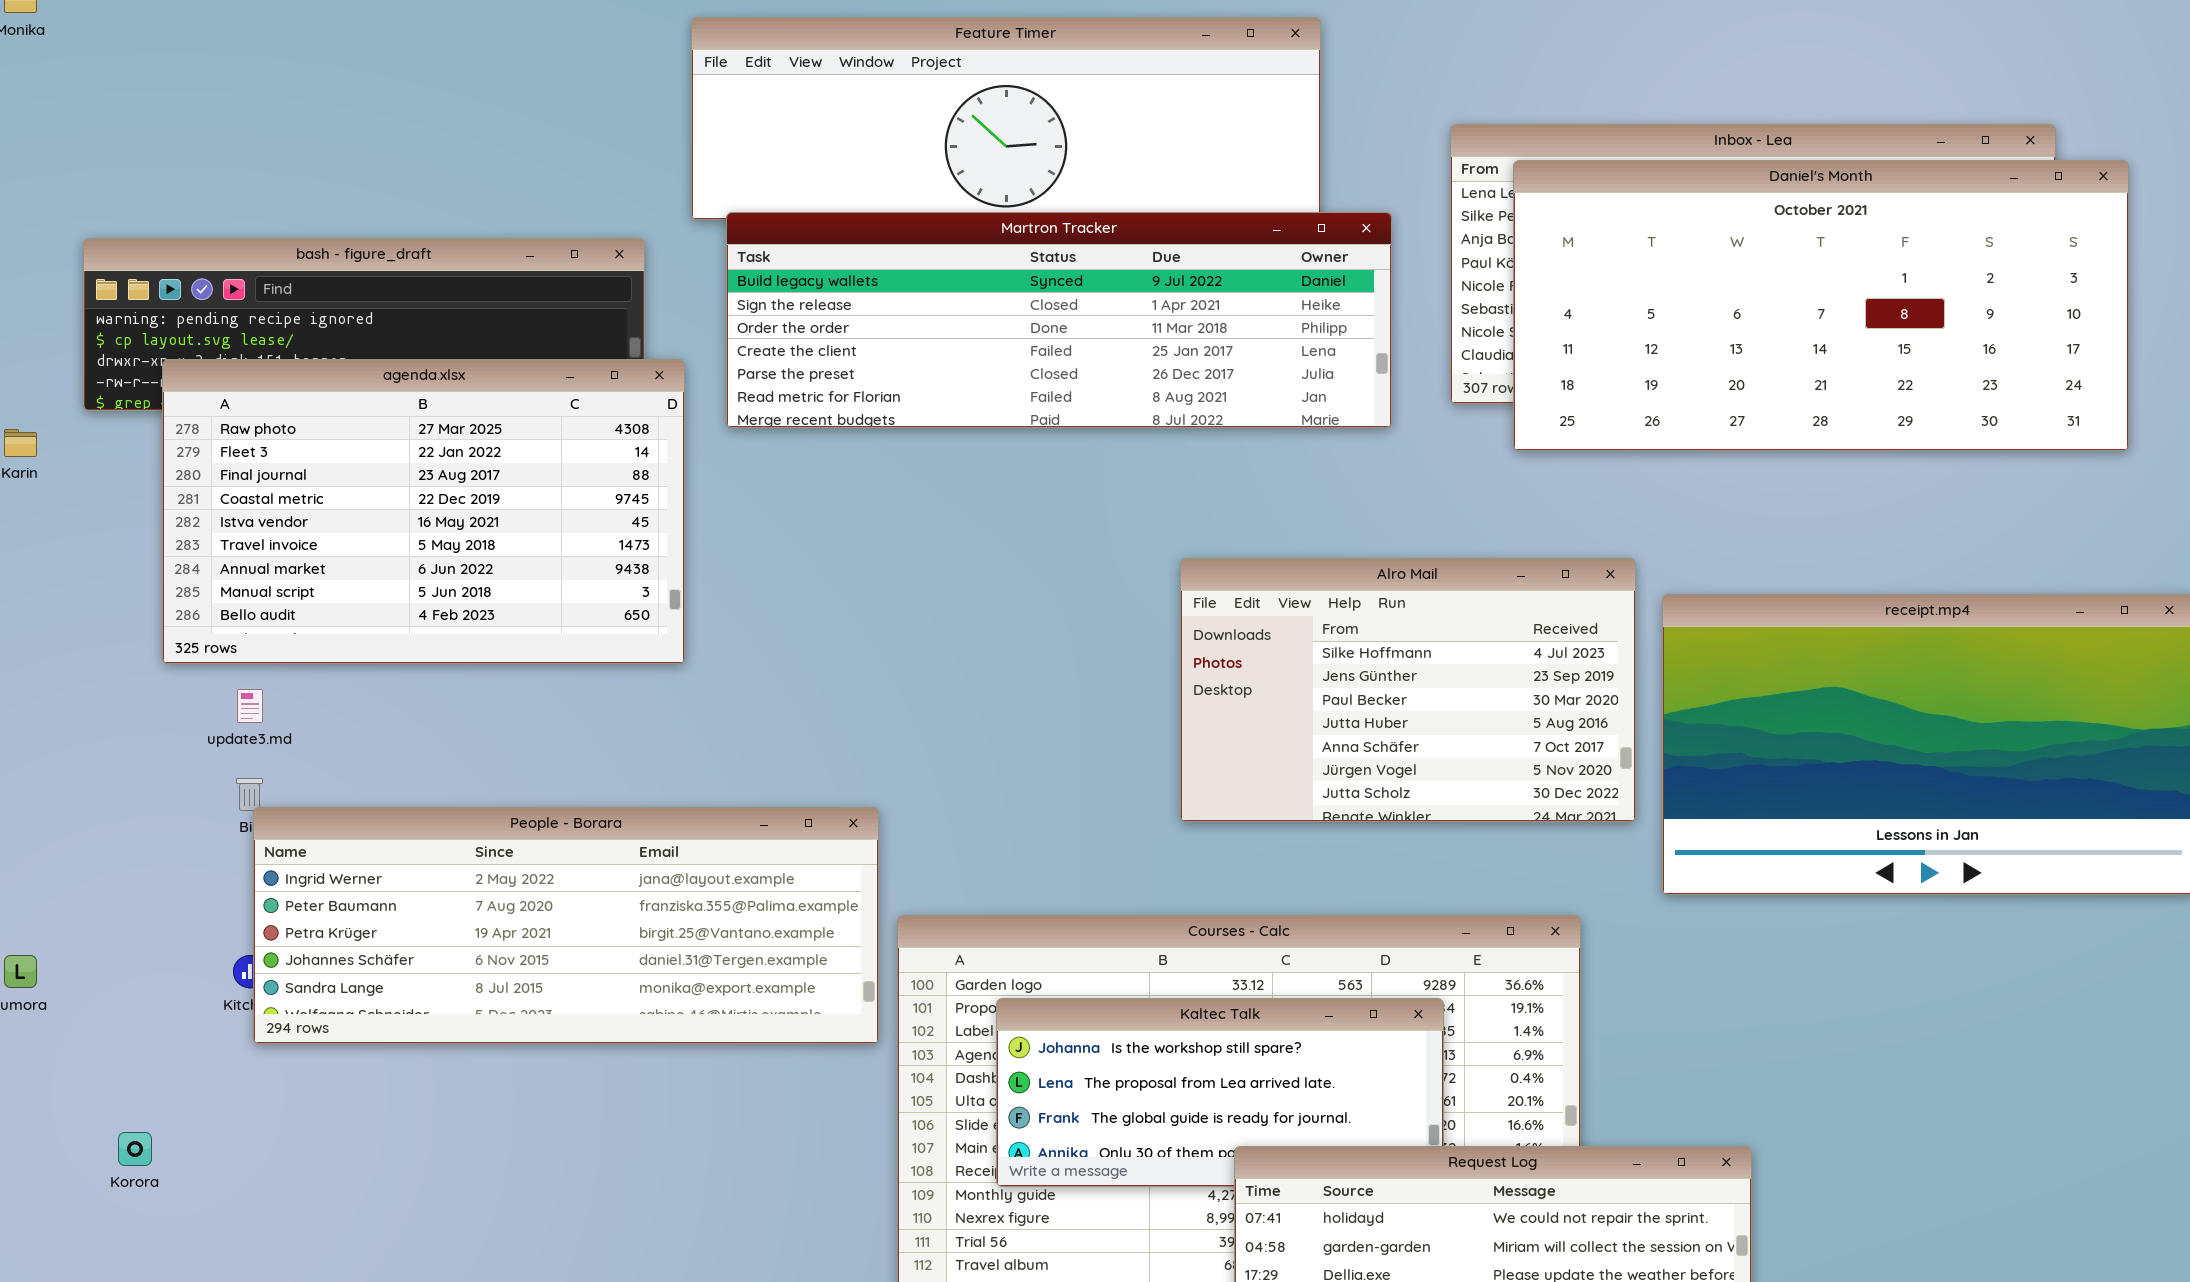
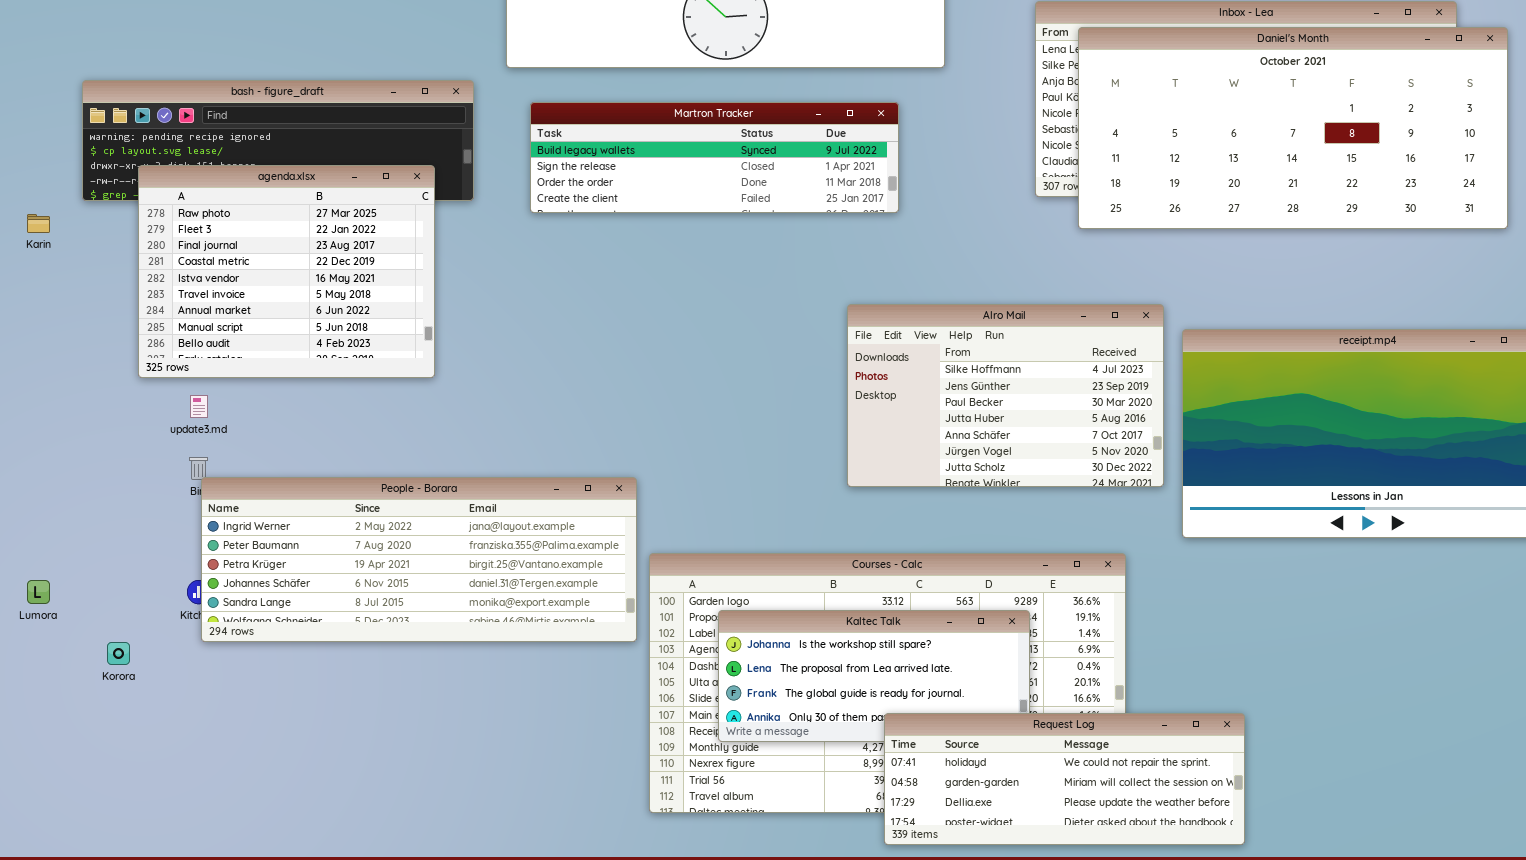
Martron Tracker: [726,212,1392,428] -> [530,102,899,213], resized
agenda.xlsx: [162,359,685,664] -> [138,165,435,378], resized
Korora: [118,1132,152,1166] -> [107,642,130,665], moved

